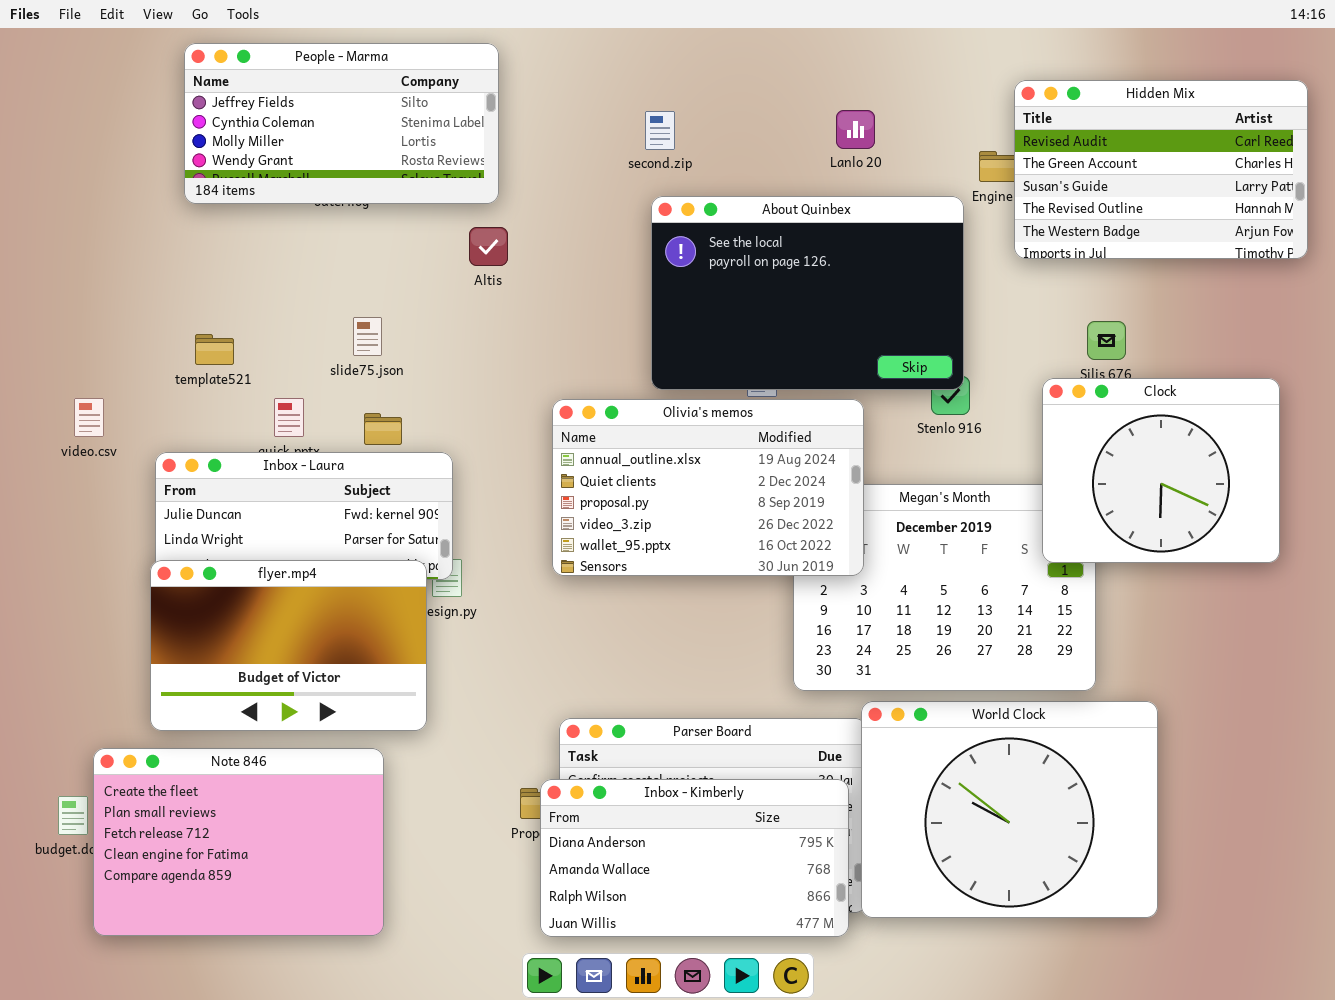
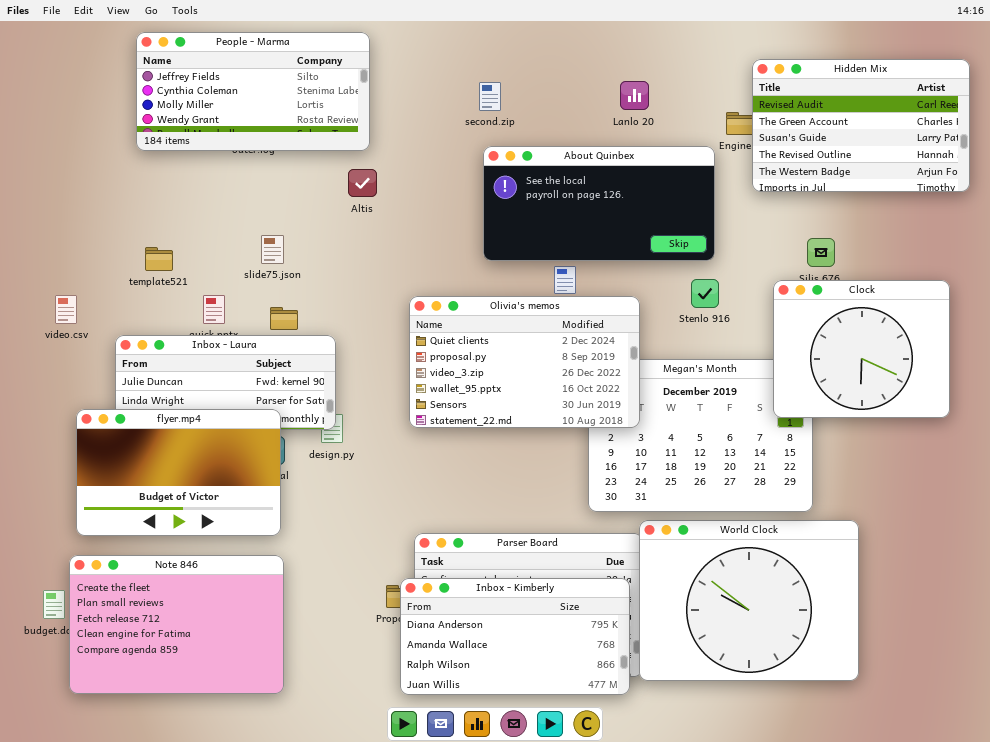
About Quinbex: [651,196,964,390] -> [483,146,715,261], resized
Olivia's memos: [552,399,864,576] -> [409,296,640,428], scrolled down 1 row
flyer.mp4: [150,560,427,731] -> [76,409,281,536], moved

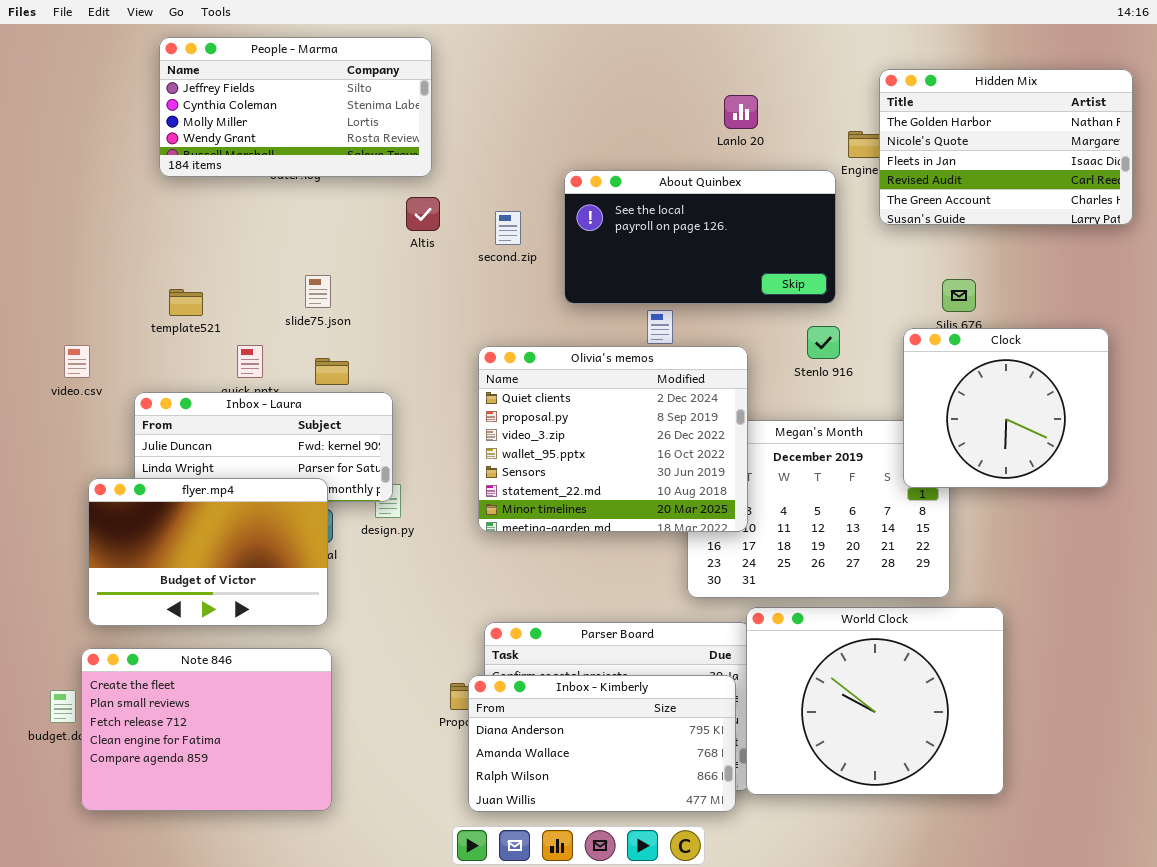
Hidden Mix: [752,59,970,192] -> [879,69,1133,225], scrolled up 3 rows
second.zip: [479,82,501,111] -> [495,211,521,245], moved
Olivia's memos: [409,296,640,428] -> [478,346,748,532], resized

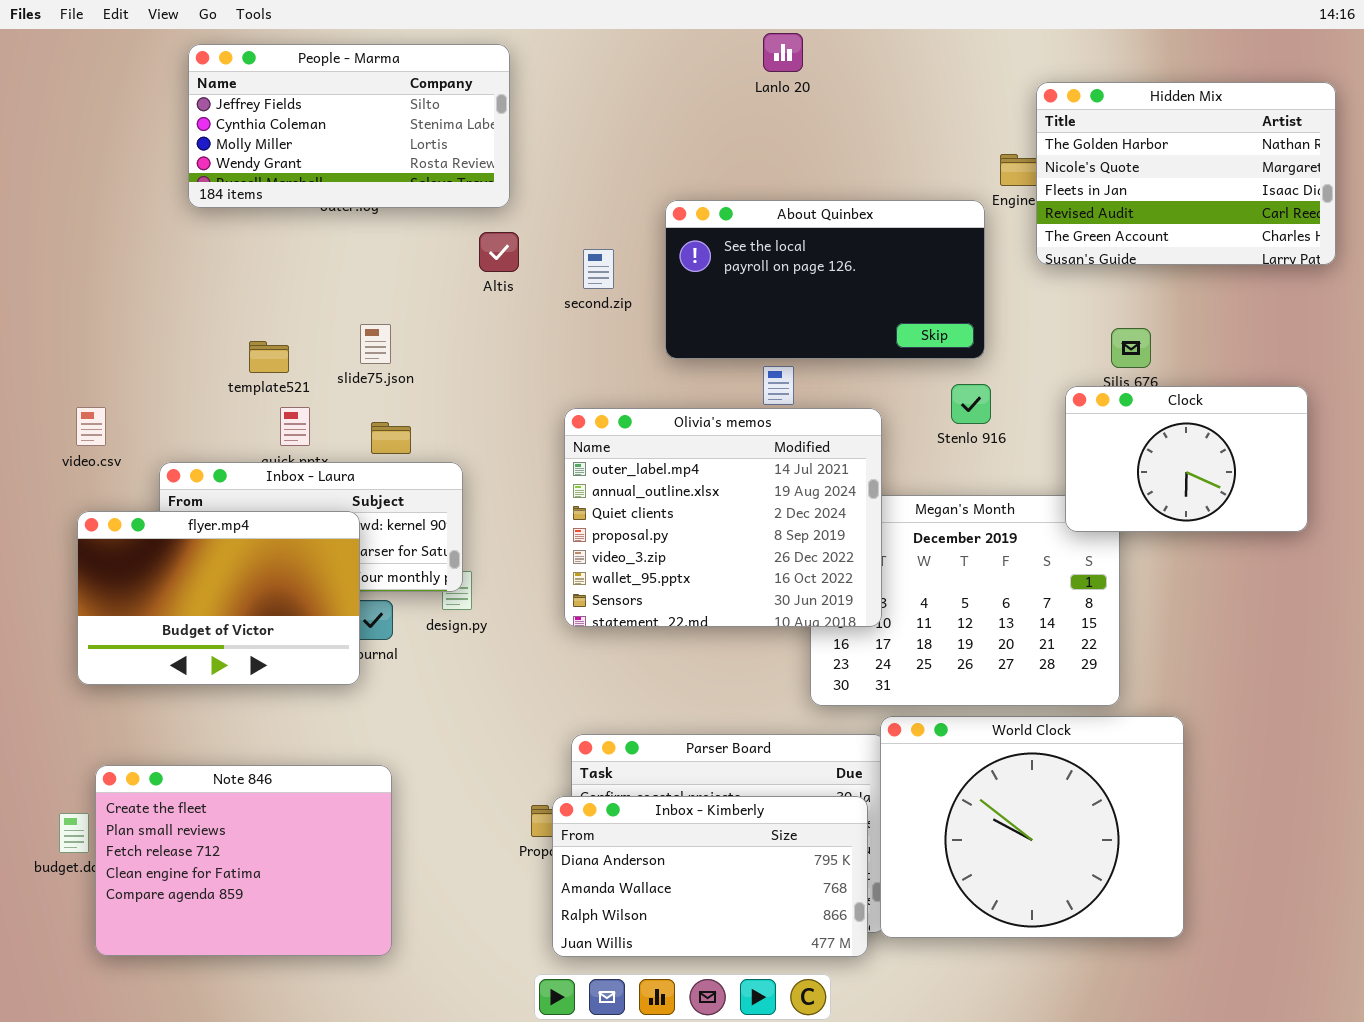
Lanlo 20: [724,95,758,129] -> [763,33,803,72], moved
template521: [169,289,203,316] -> [249,341,289,373], moved
Clock: [903,328,1109,488] -> [1065,386,1308,532], resized
Olivia's memos: [478,346,748,532] -> [564,408,882,627], scrolled up 2 rows
flyer.mp4: [88,478,328,626] -> [77,511,360,685], moved

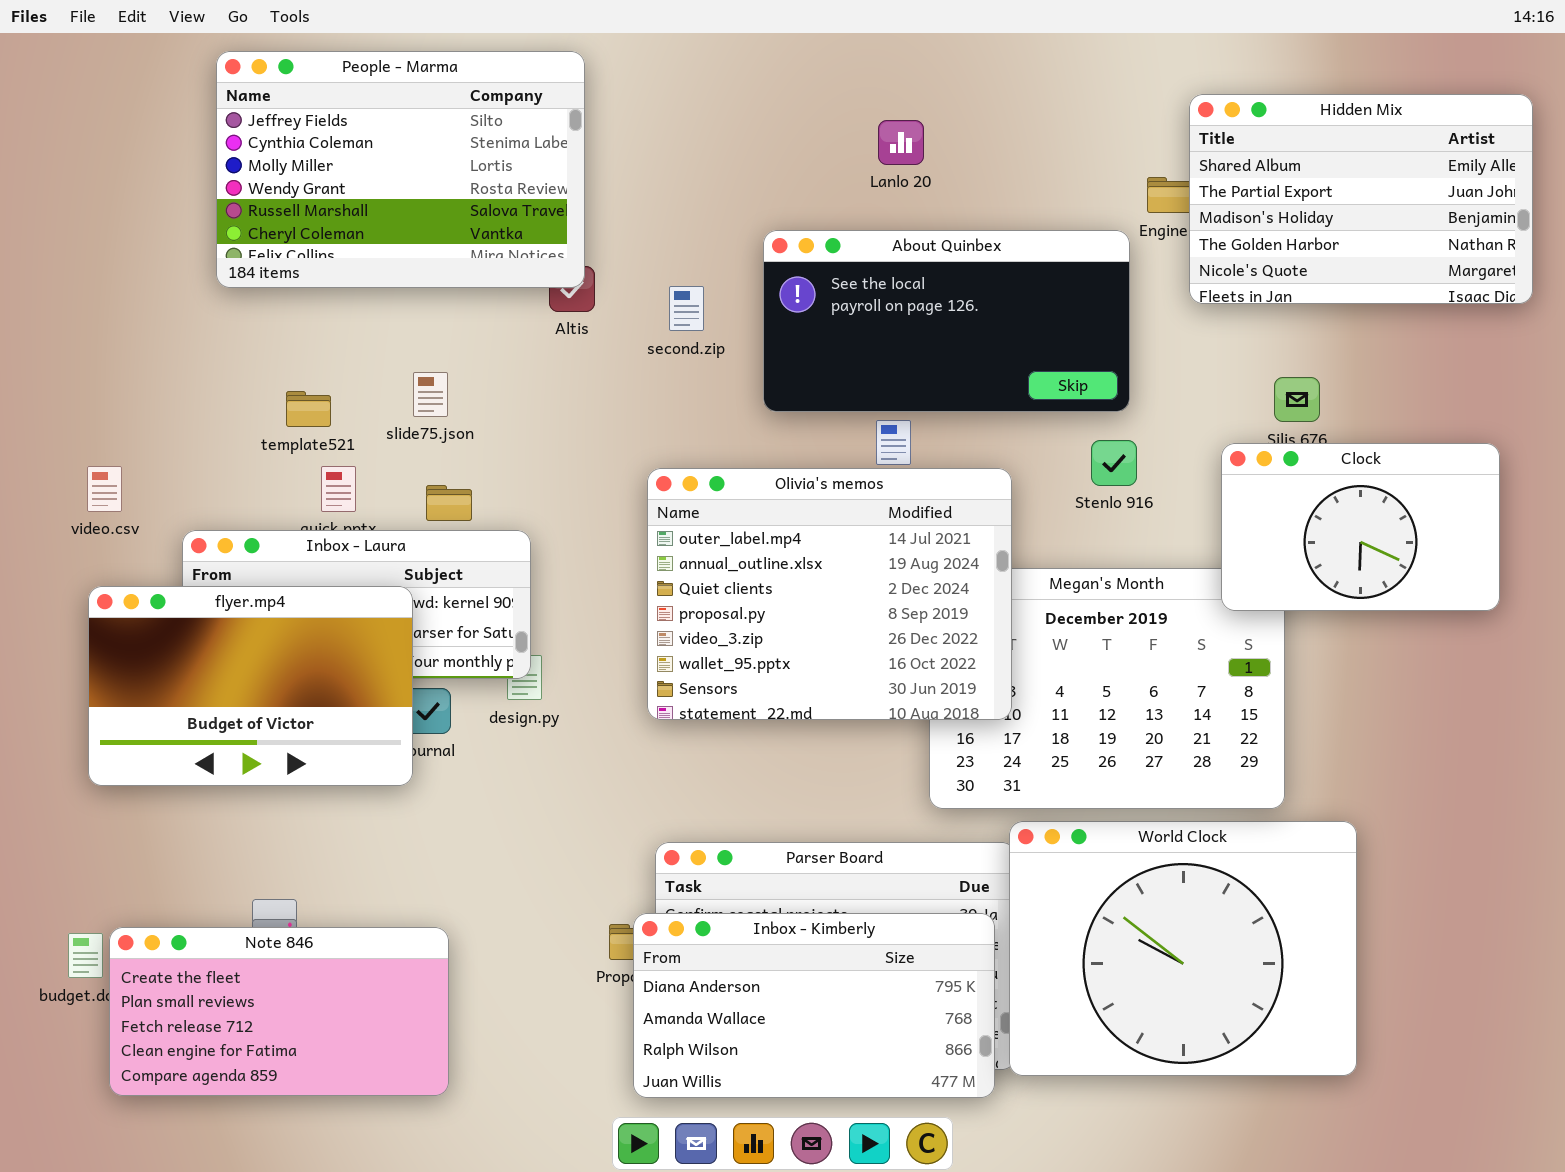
Lanlo 20: [763,33,803,72] -> [878,120,924,165], moved
People - Marma: [188,44,510,208] -> [216,51,585,288], resized
Hidden Mix: [1036,82,1336,265] -> [1189,94,1533,304], scrolled up 3 rows
Note 846: [95,765,392,956] -> [109,927,449,1096], resized

